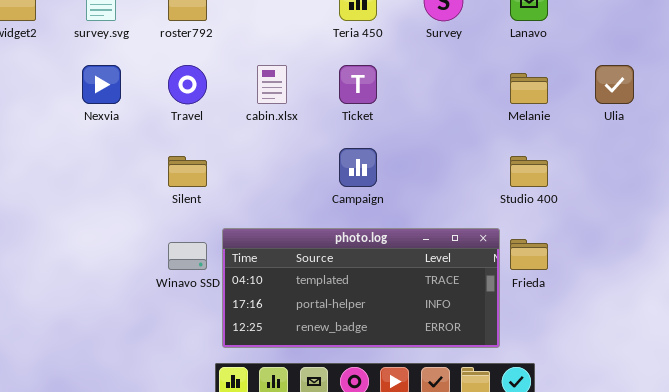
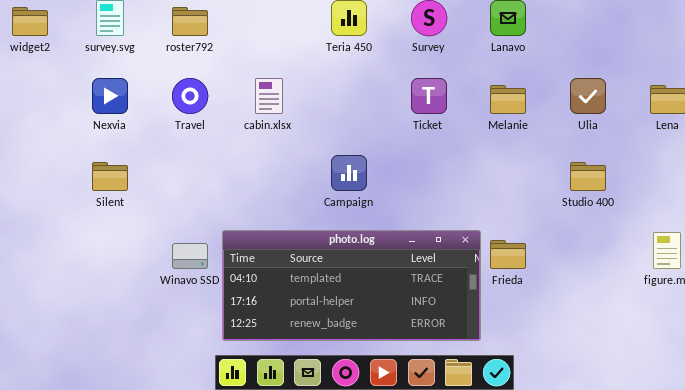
Ticket: [339,65,377,104] -> [411,78,447,114], moved
Silent: [168,156,207,187] -> [92,162,128,191], moved
Studio 400: [510,156,548,187] -> [570,162,606,191], moved

